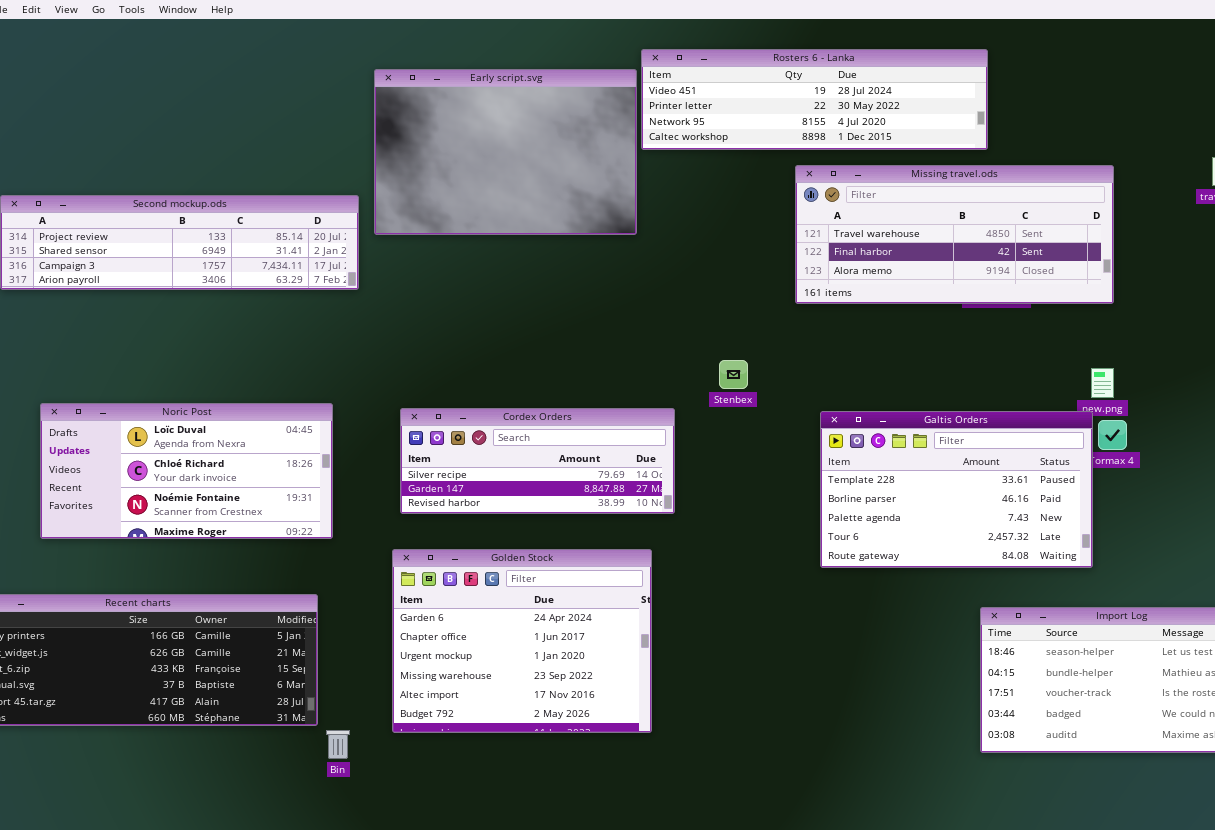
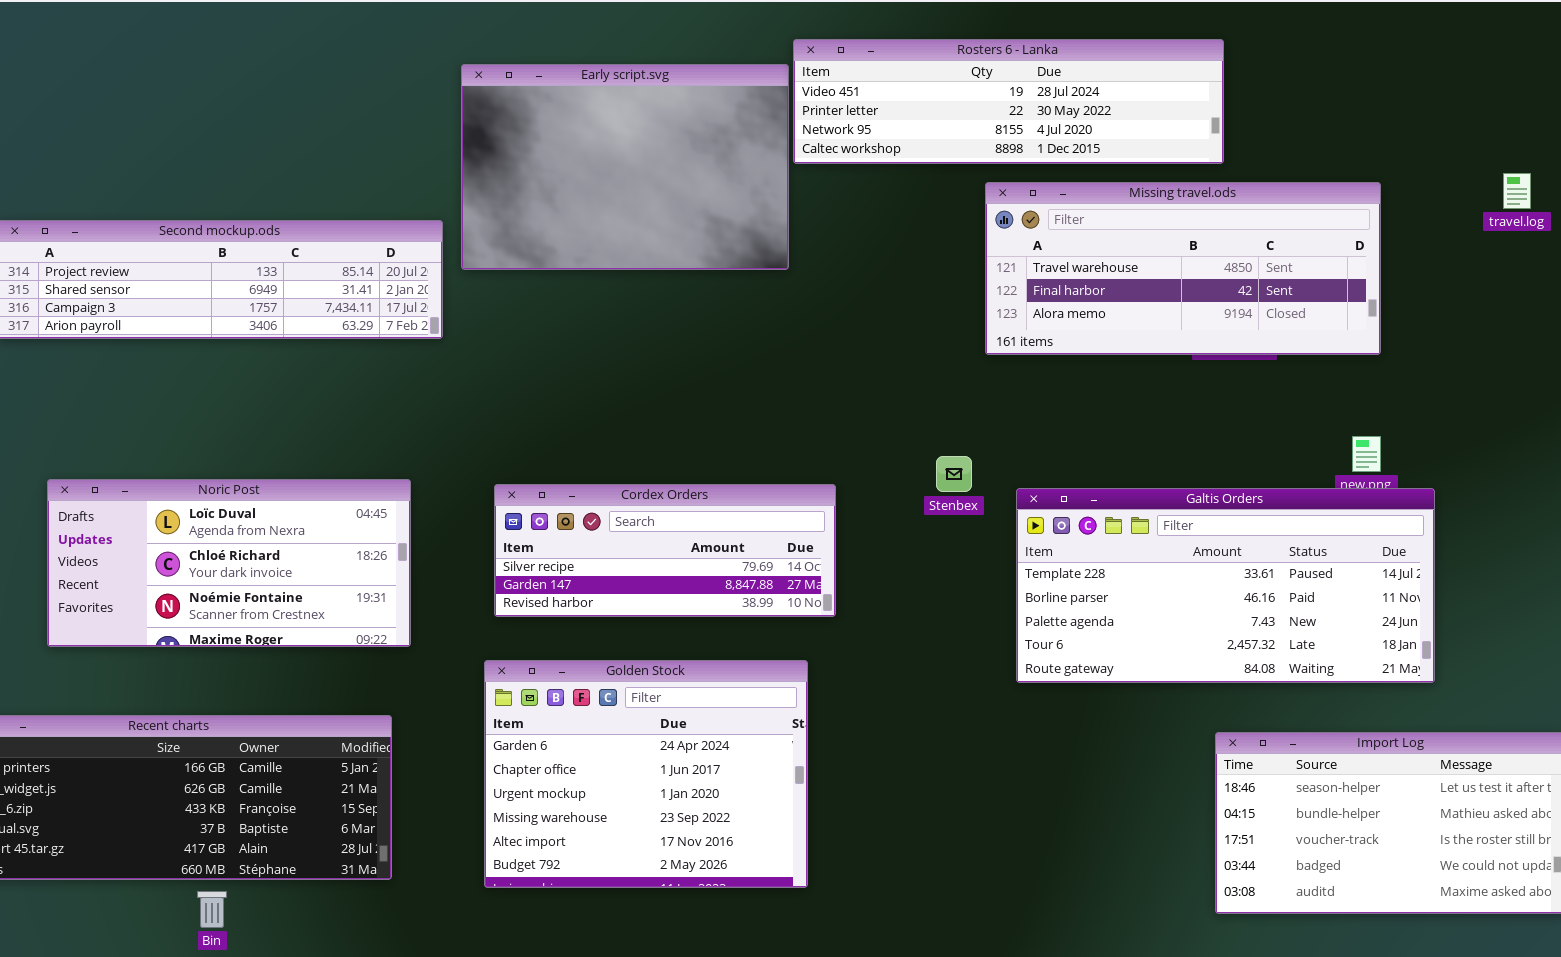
Stenbex: [719,360,748,389] -> [936,456,972,492], moved
Galtis Orders: [820,411,1093,568] -> [1016,488,1435,683], resized
Bin: [326,730,350,759] -> [197,891,227,928], moved

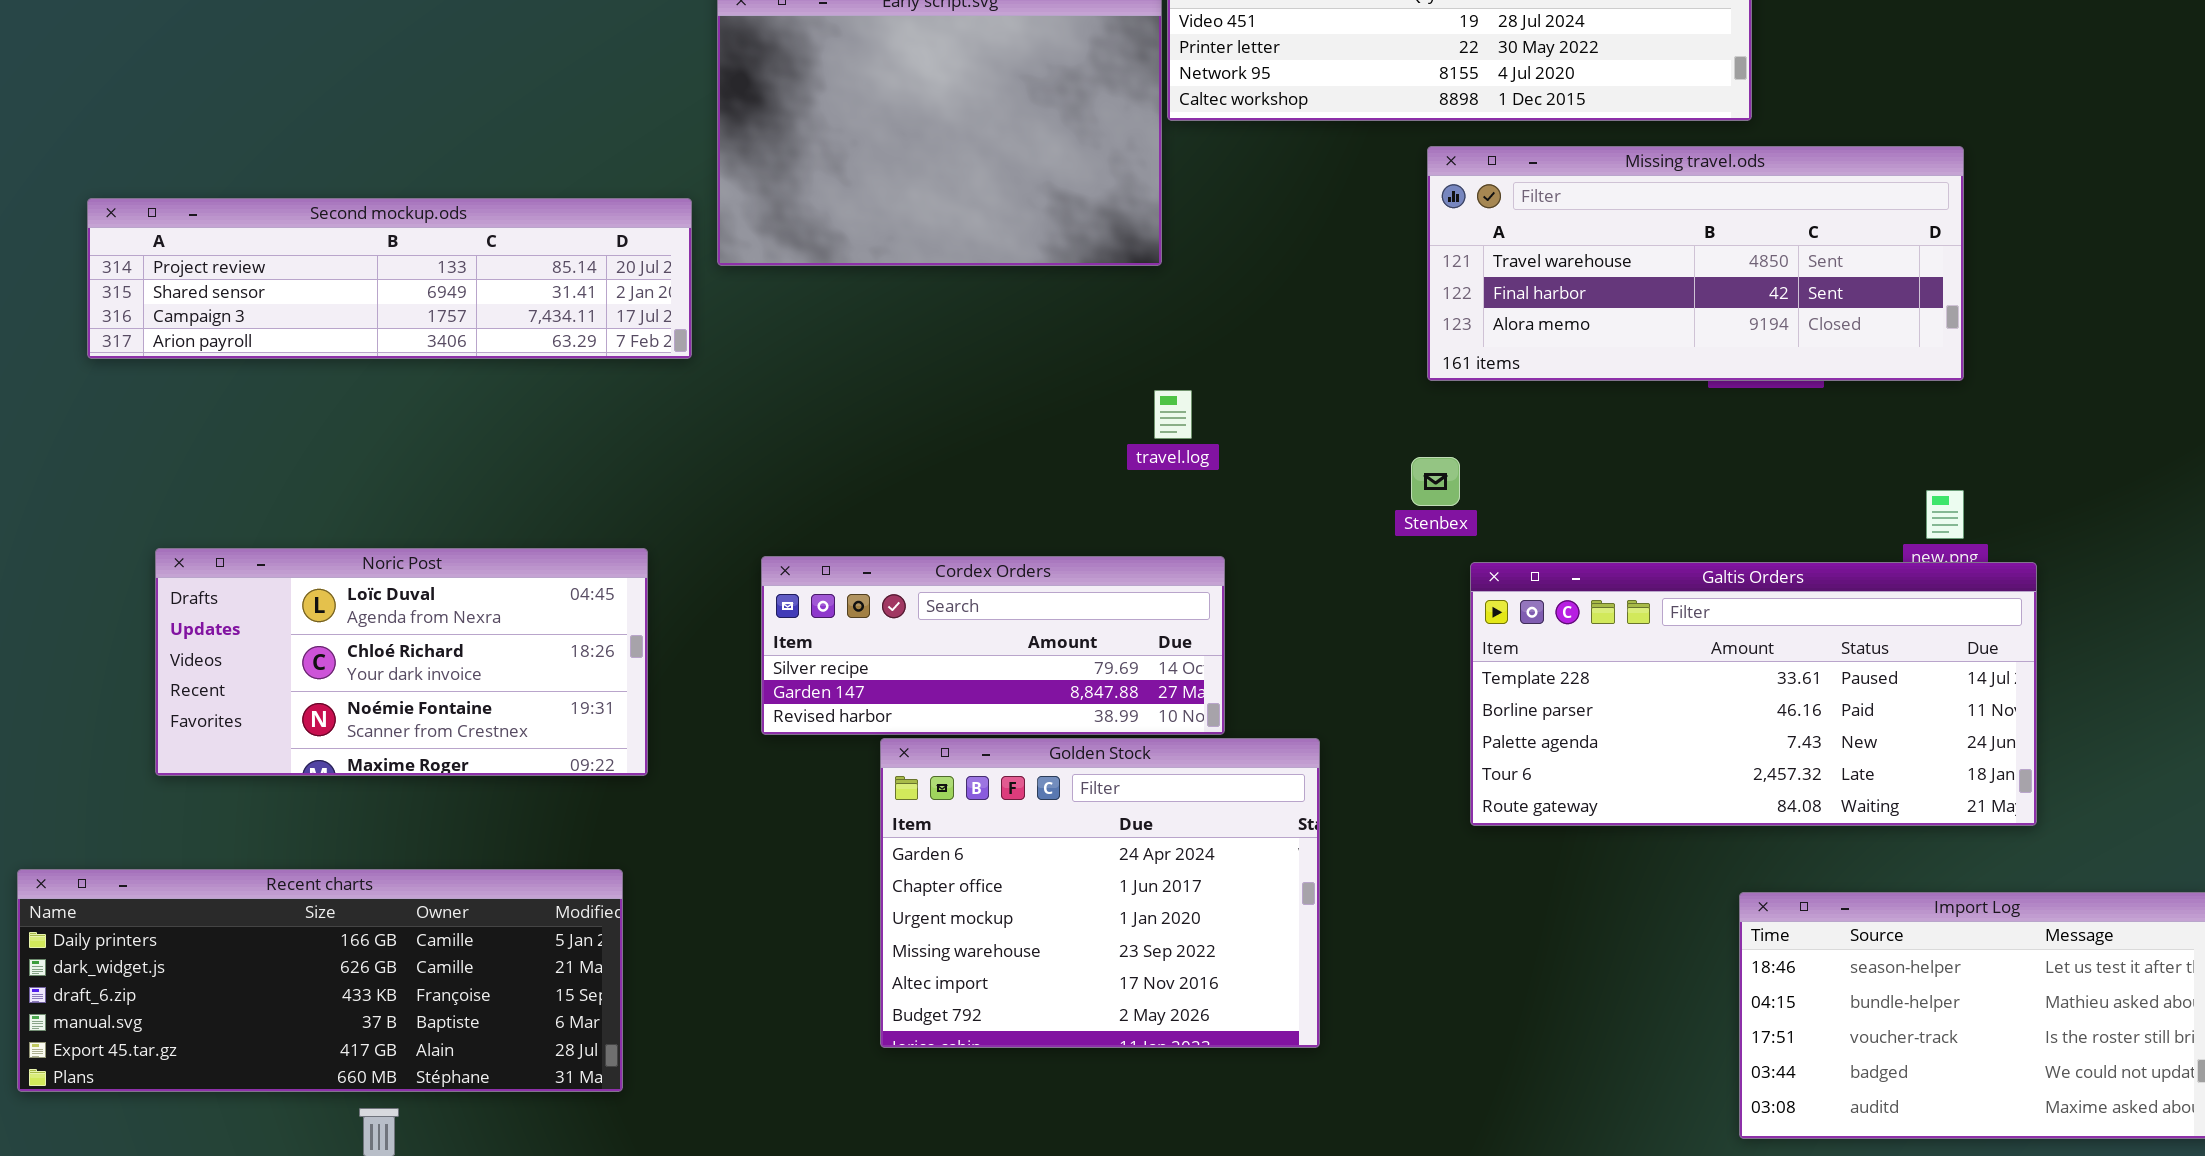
travel.log: [1503,173,1531,209] -> [1154,390,1192,439], moved
Stenbex: [936,456,972,492] -> [1411,457,1460,506], moved
Golden Stock: [484,660,808,888] -> [880,738,1320,1048], moved

